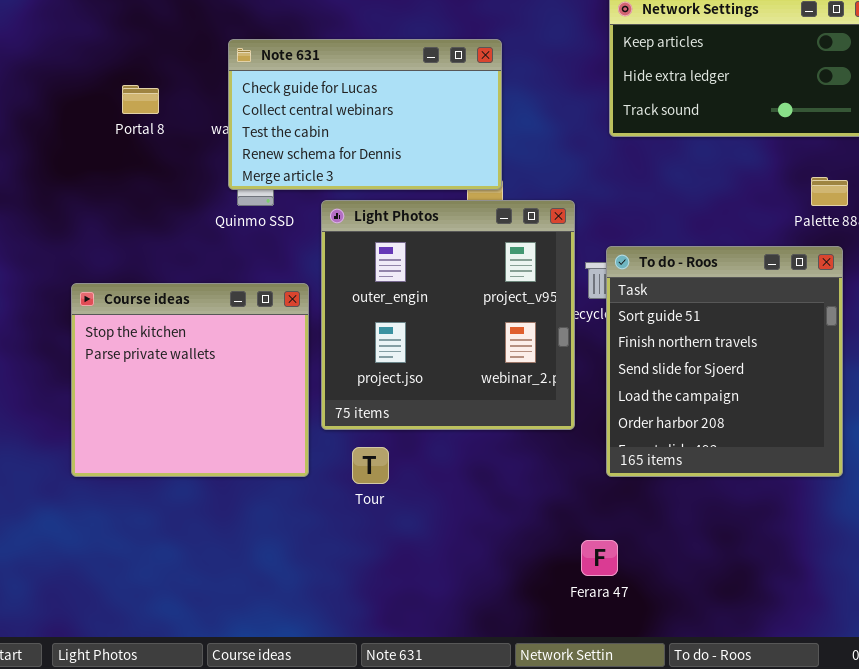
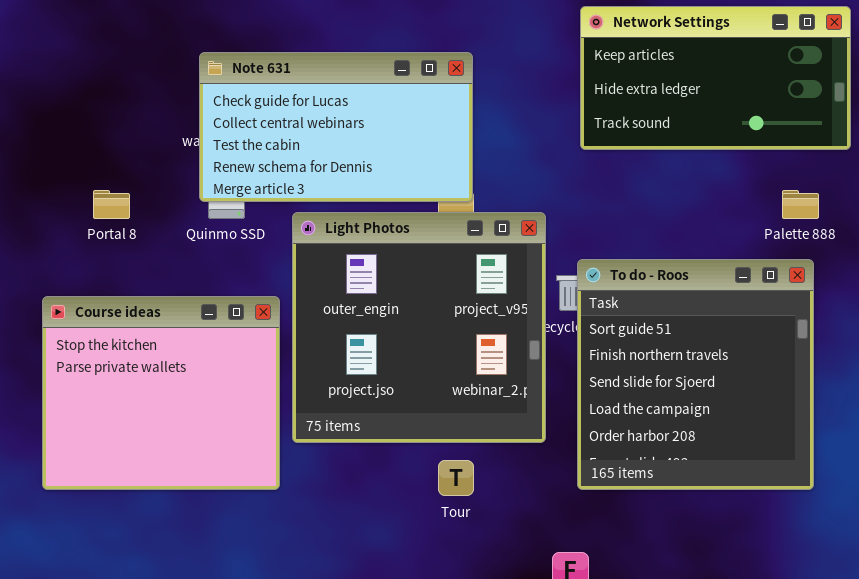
Portal 8: [122,85,159,114] -> [93,190,130,219], moved
Tour: [352,447,389,484] -> [438,460,474,496], moved

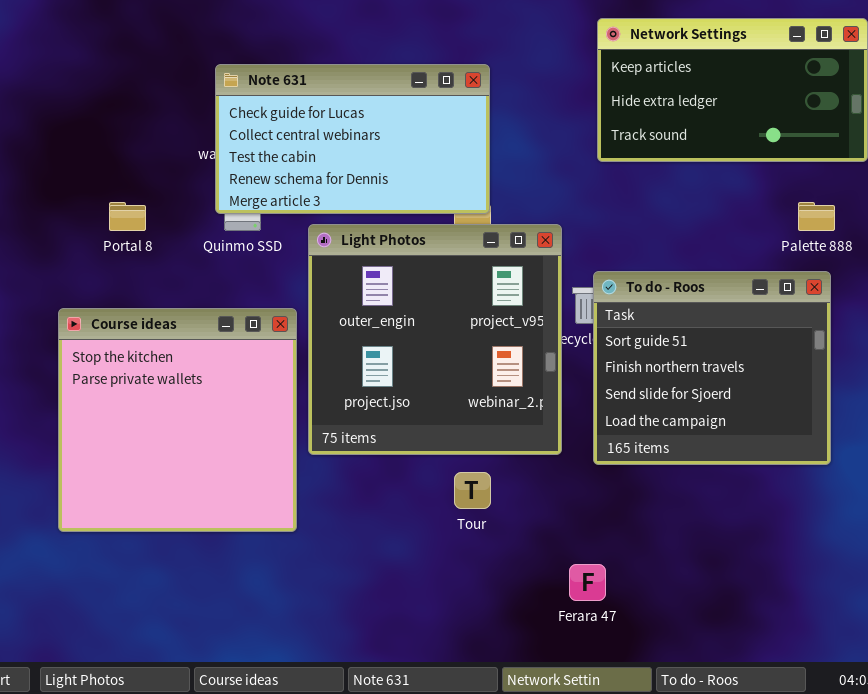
To do - Roos: [577,259,814,490] -> [593,271,831,465], resized
Course ideas: [42,296,280,490] -> [58,308,297,532], resized

